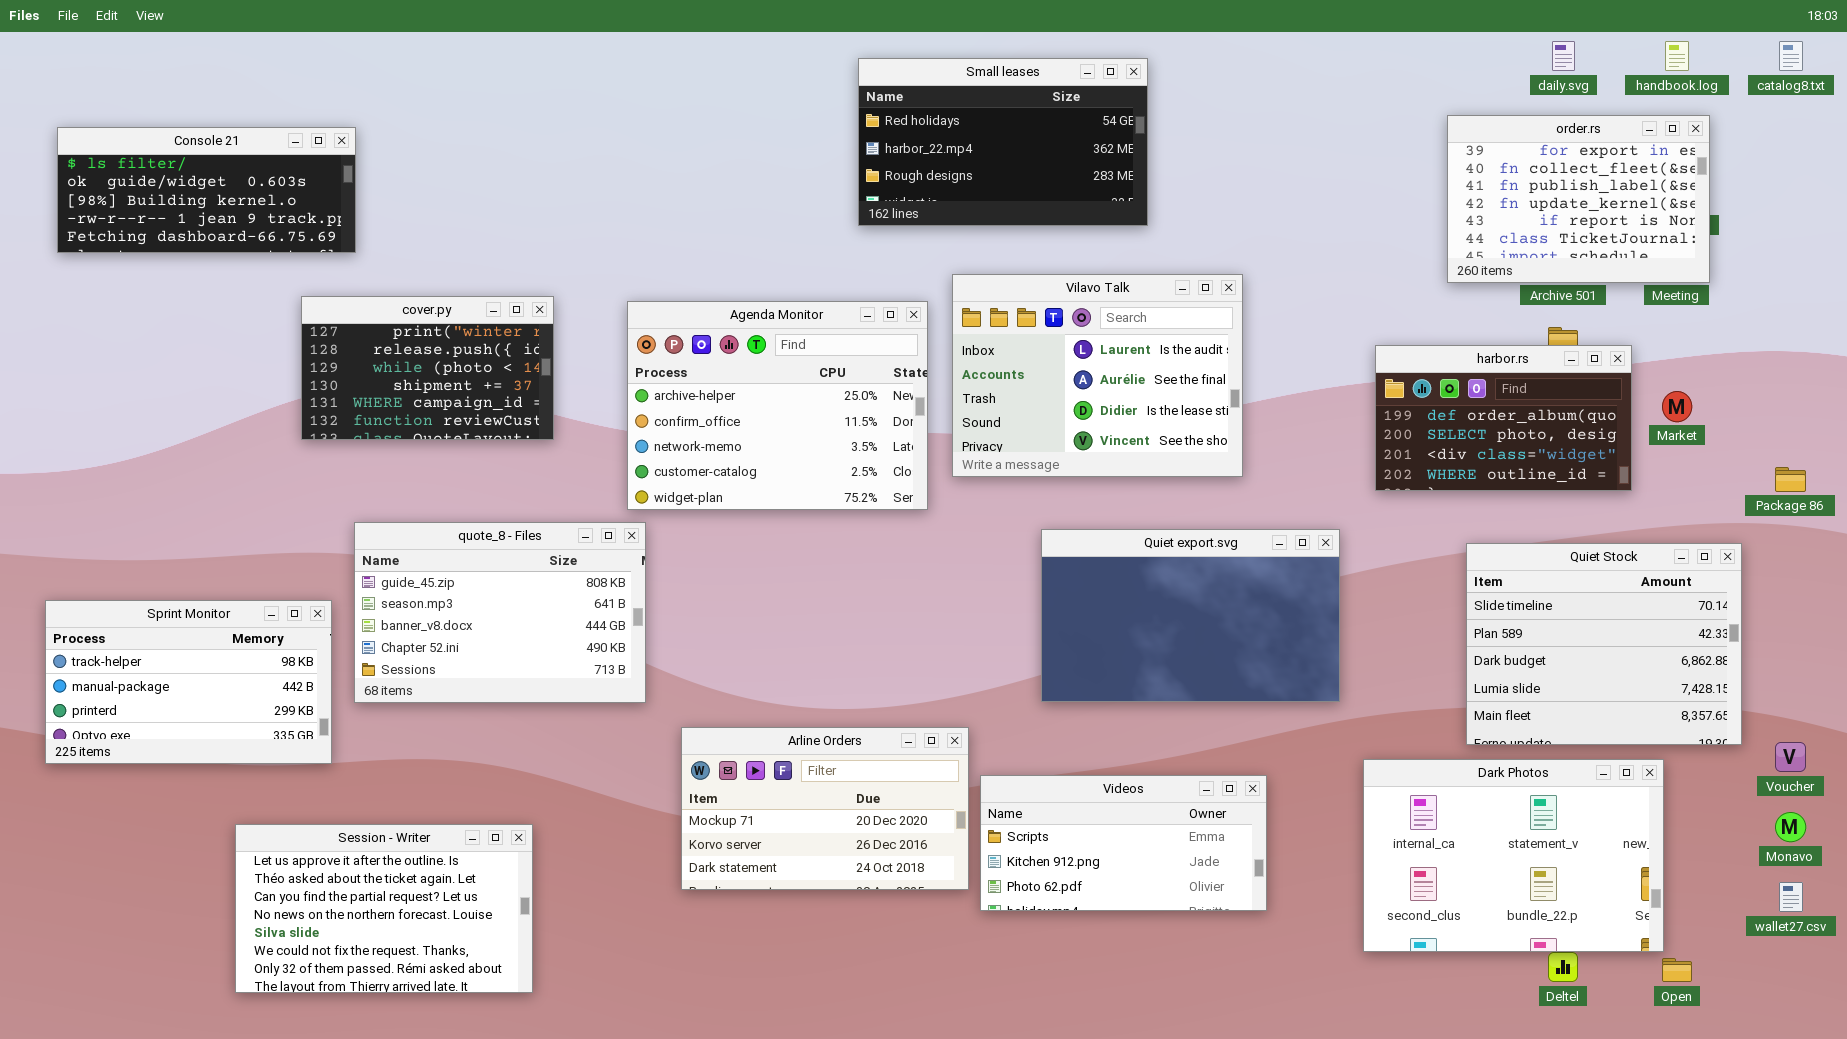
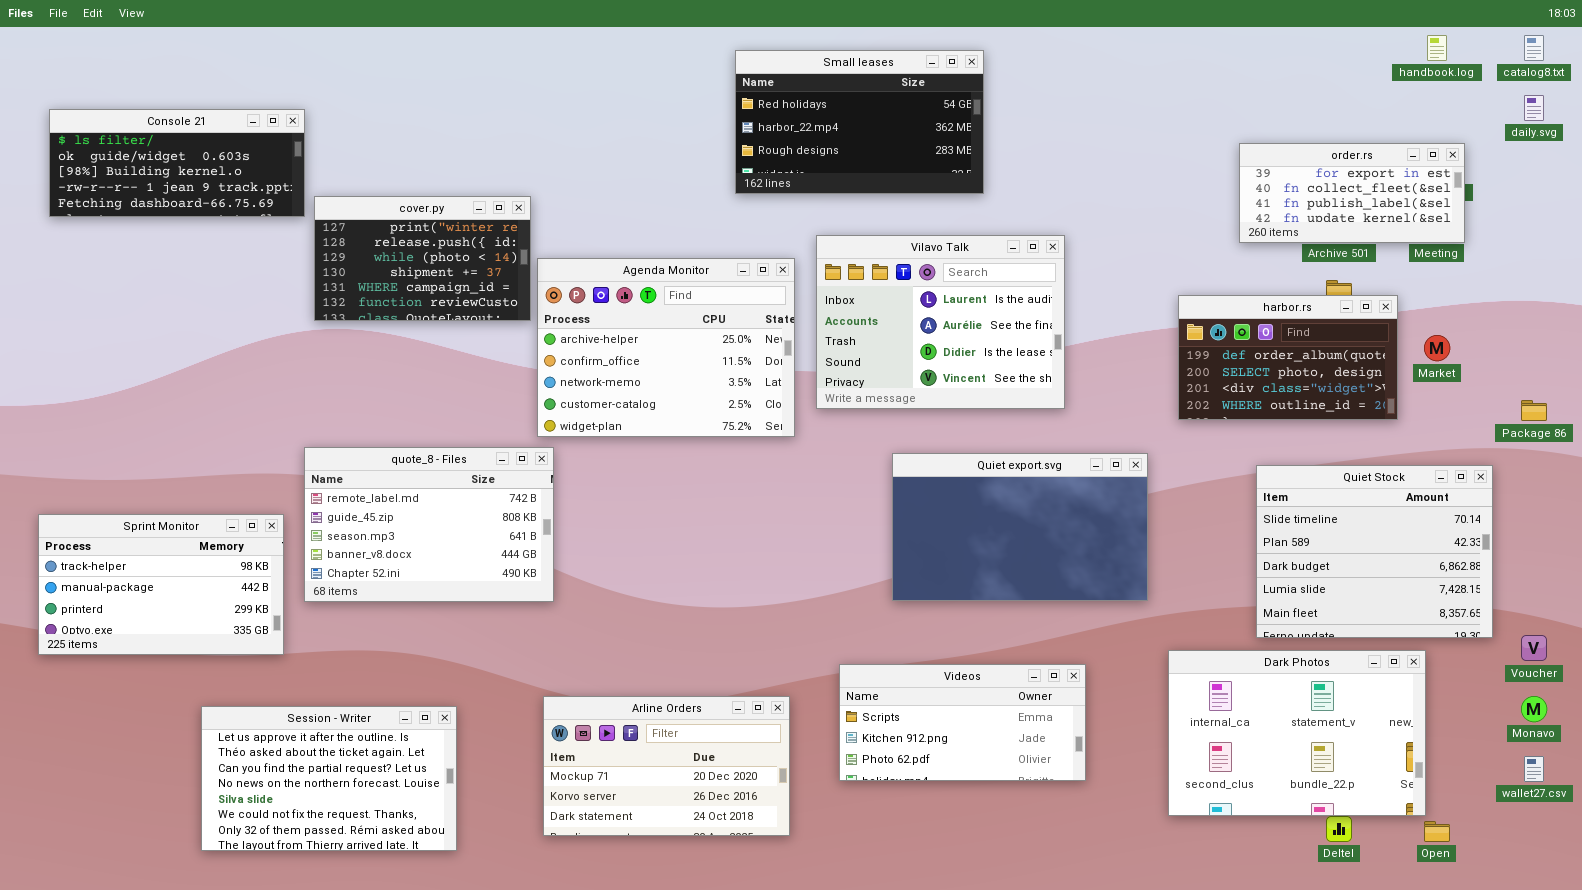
daily.svg: [1552,41,1575,71] -> [1524,95,1544,121], moved
order.rs: [1447,115,1710,283] -> [1239,143,1465,243], resized
cover.py: [301,296,554,440] -> [314,196,531,321], moved
quote_8 - Files: [354,522,646,703] -> [304,447,554,602], scrolled up 1 row
Arline Orders: [681,727,969,890] -> [543,696,790,836], moved

